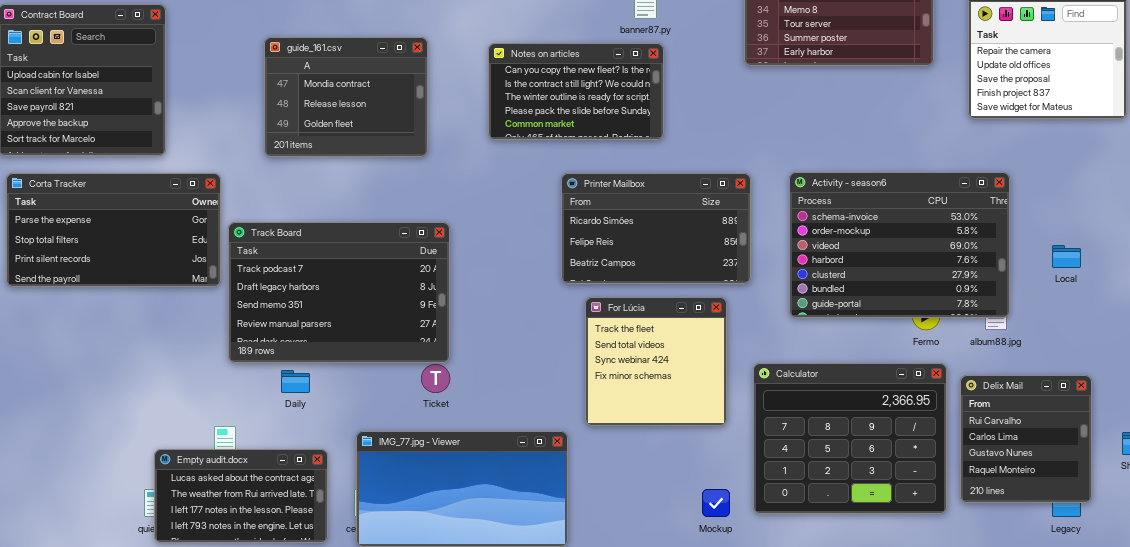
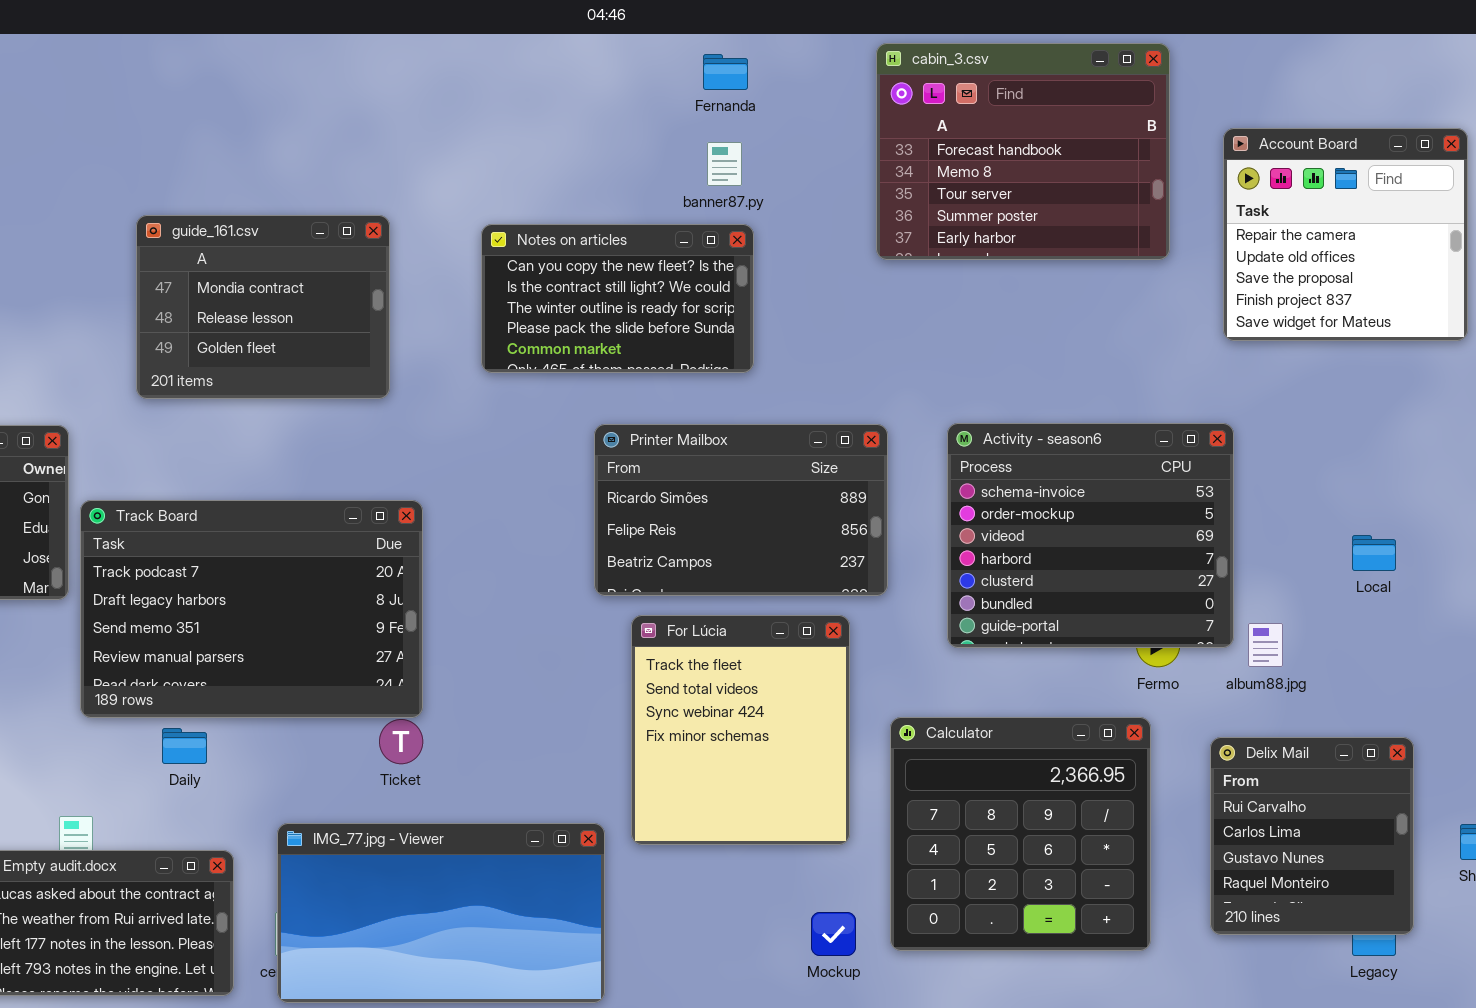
Activity - season6: [789,172,1010,318] -> [947,423,1234,648], resized
For Lúcia: [585,297,727,426] -> [631,615,850,845], resized
Calculator: [753,363,947,514] -> [890,717,1151,951], resized

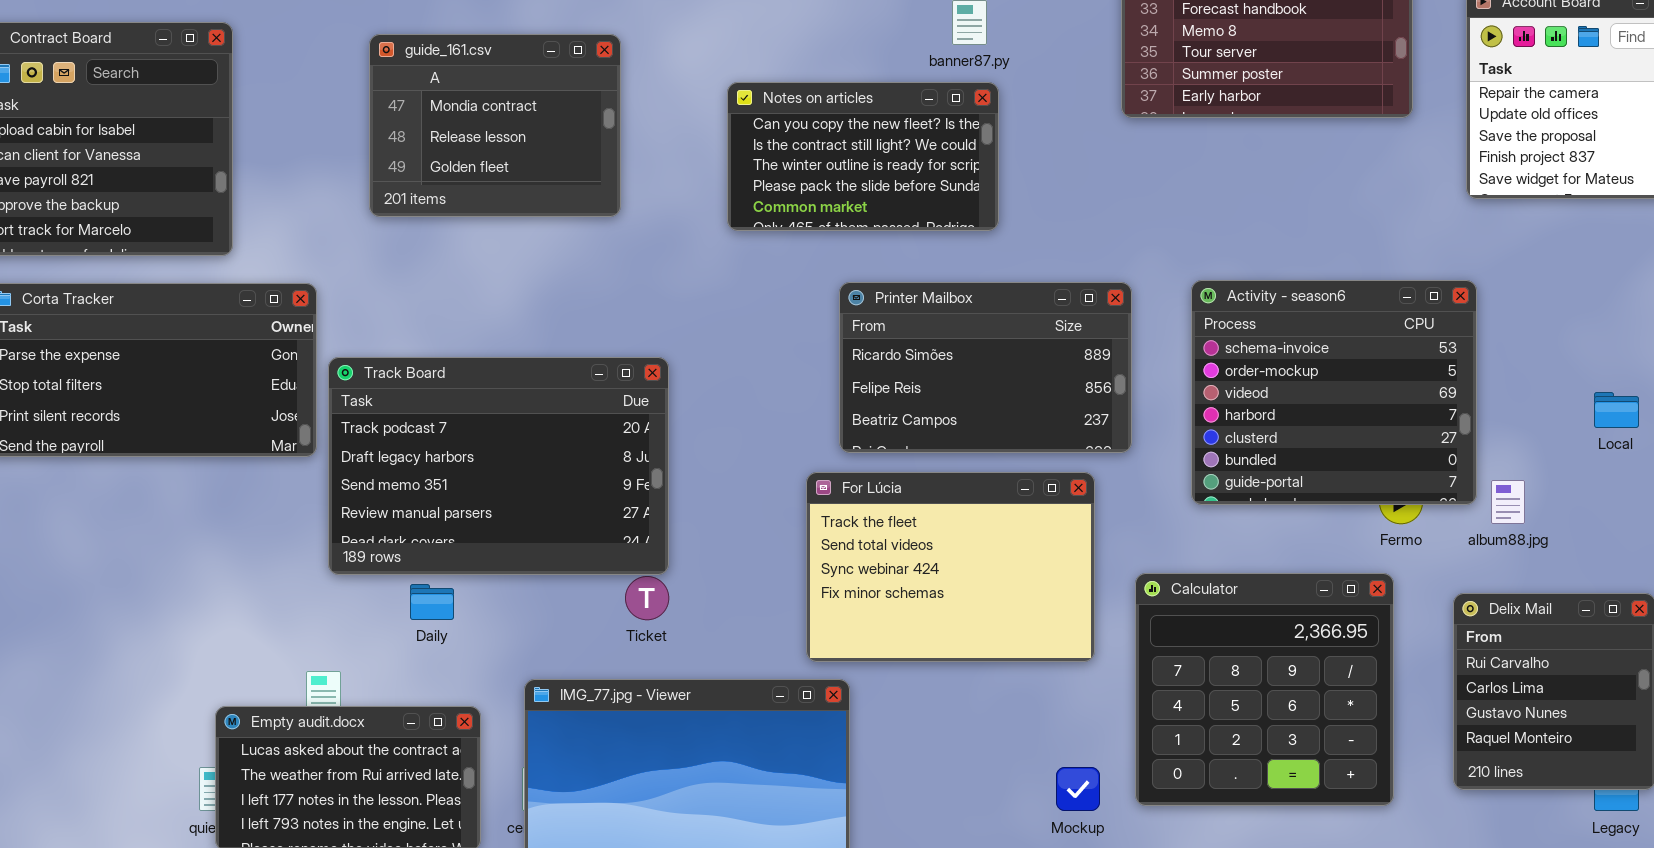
guide_161.csv: [136,215,390,399] -> [369,34,621,217], moved
For Lúcia: [631,615,850,845] -> [806,472,1095,662], resized

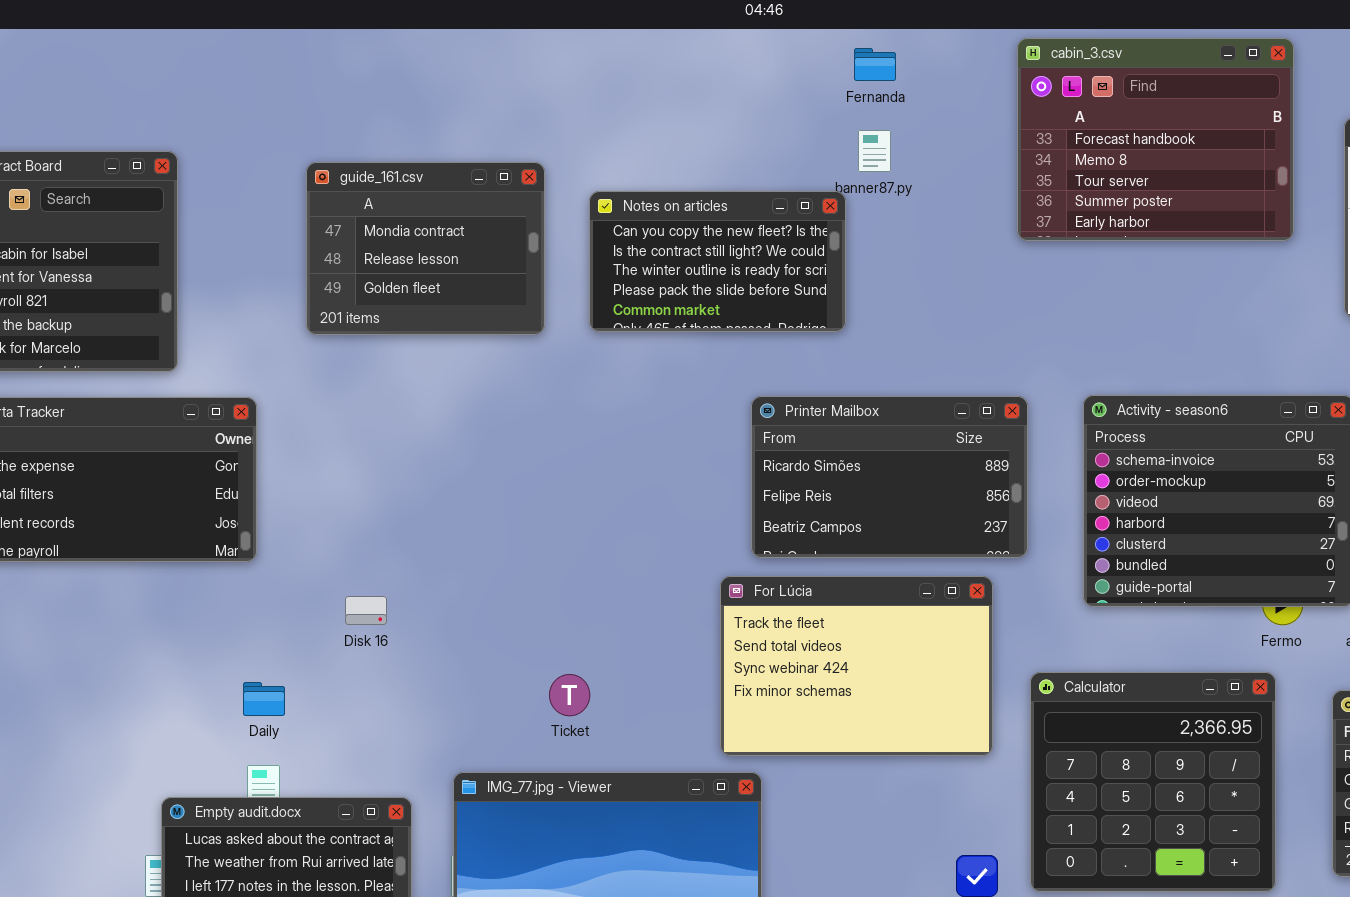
Notes on articles: [727,82,999,231] -> [589,191,846,332], moved
Track Board: [328,357,669,575] -> none, closed
Daily: [410,584,454,620] -> [243,682,285,716], moved

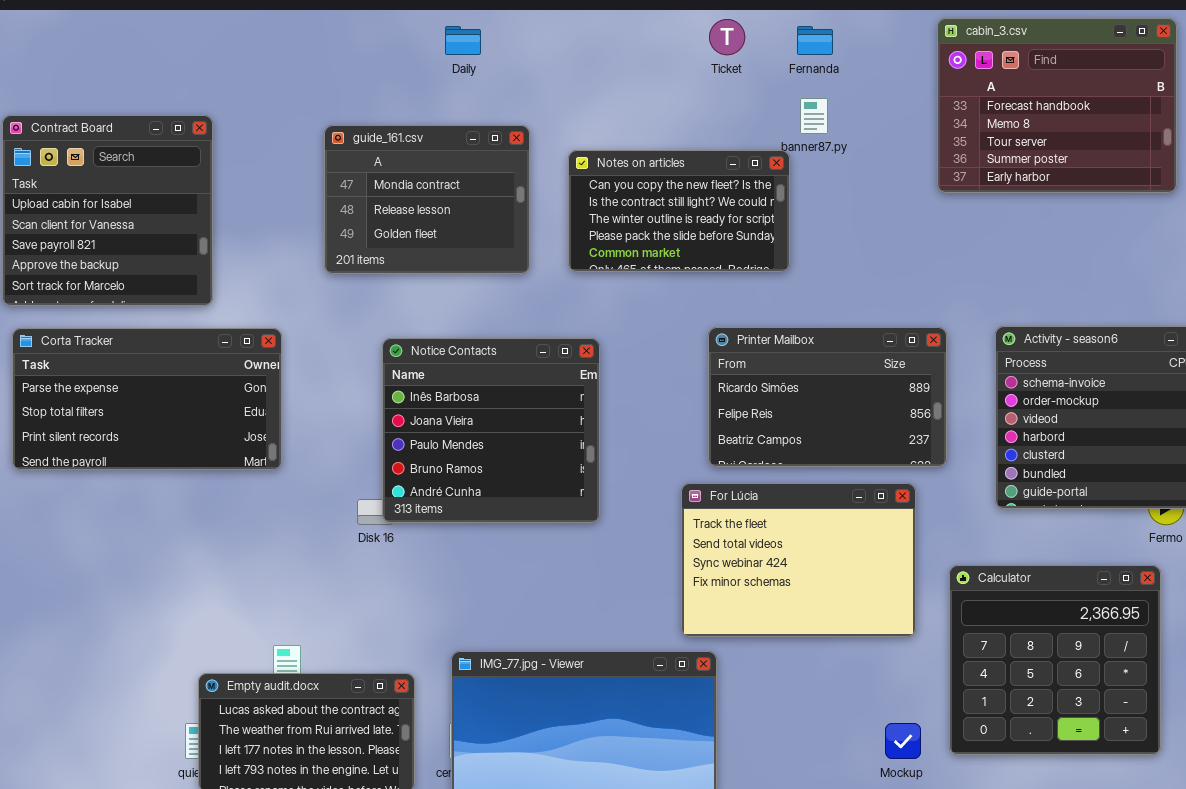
Notice Contacts: none -> [382,338,600,523], opened
Ticket: [549,674,590,716] -> [709,19,745,55], moved
Daily: [243,682,285,716] -> [445,26,481,55], moved

